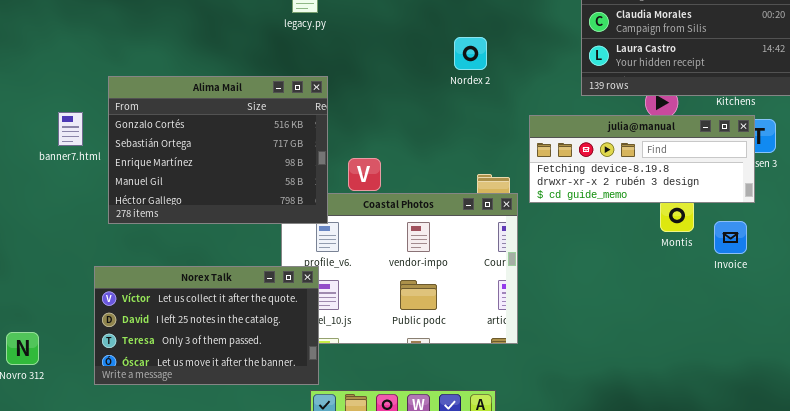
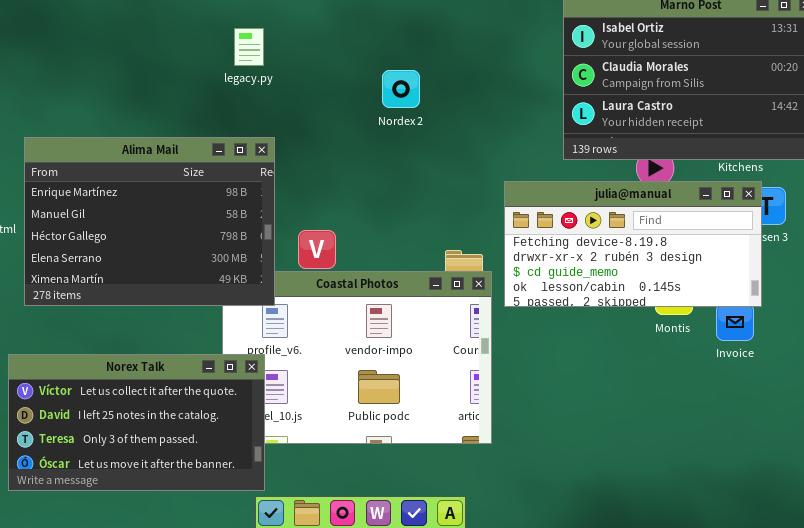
Nordex 2: [454,37,487,70] -> [382,70,420,108], moved
Alima Mail: [108,76,328,224] -> [24,137,275,306], scrolled down 2 rows
julia@manual: [529,115,755,203] -> [504,181,762,307], resized

